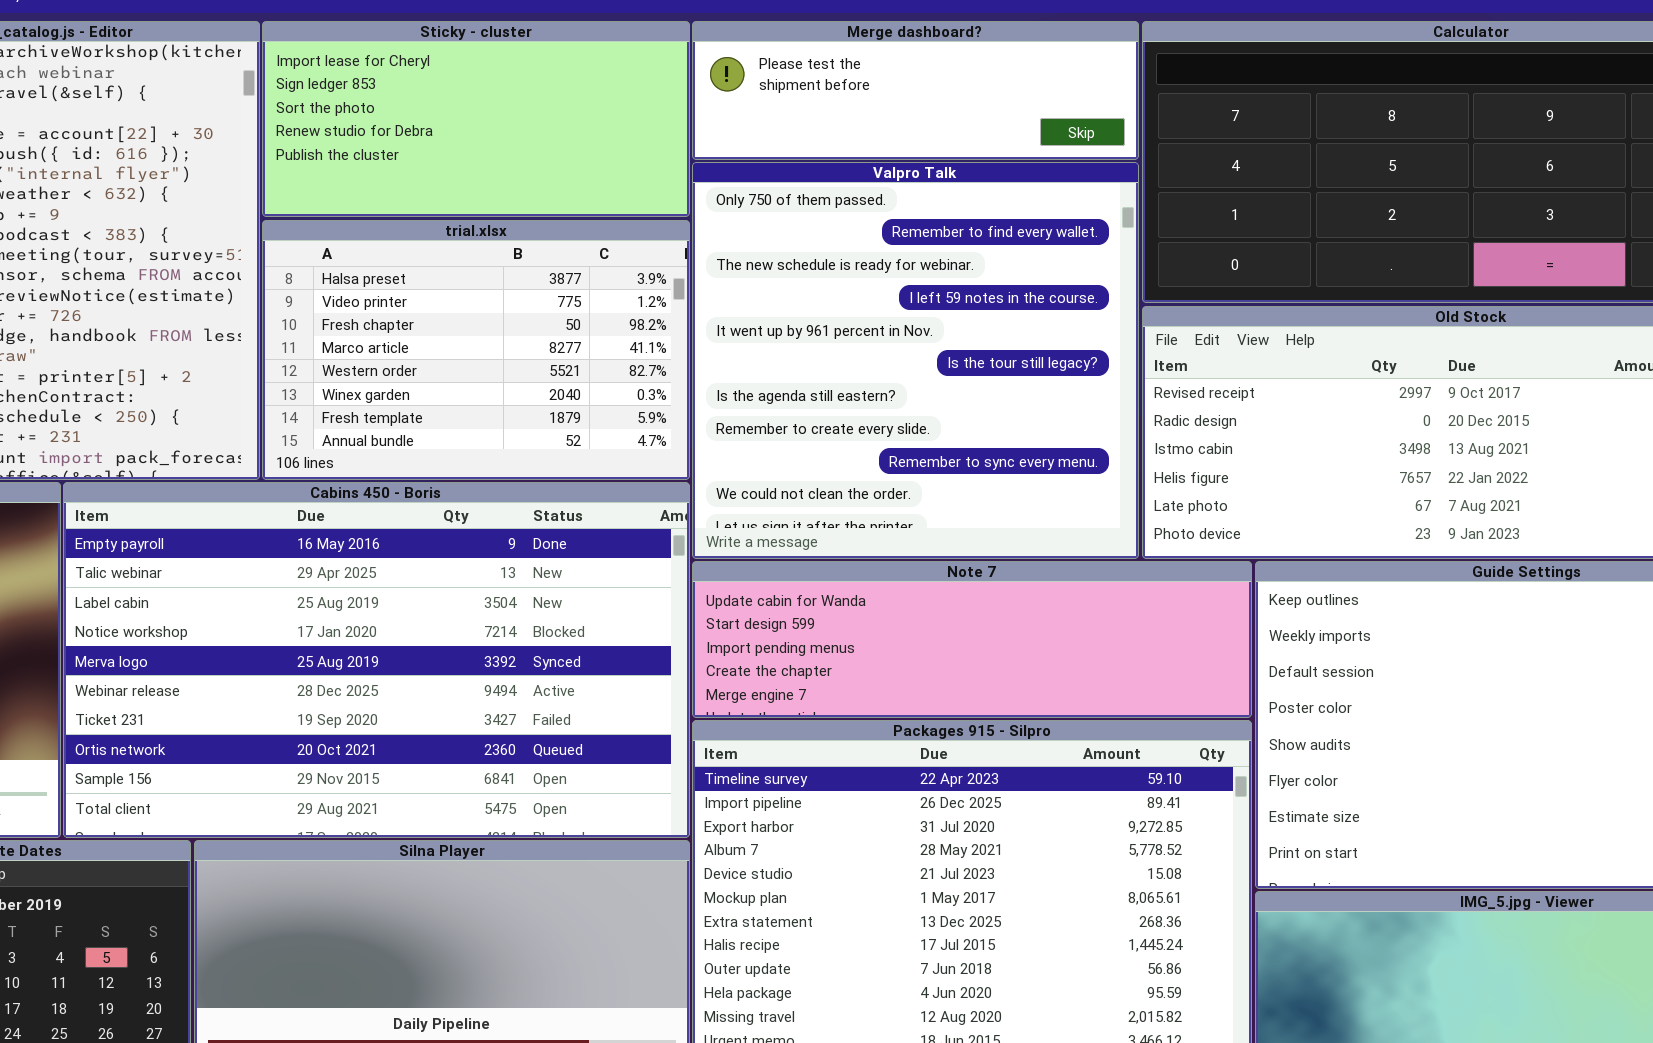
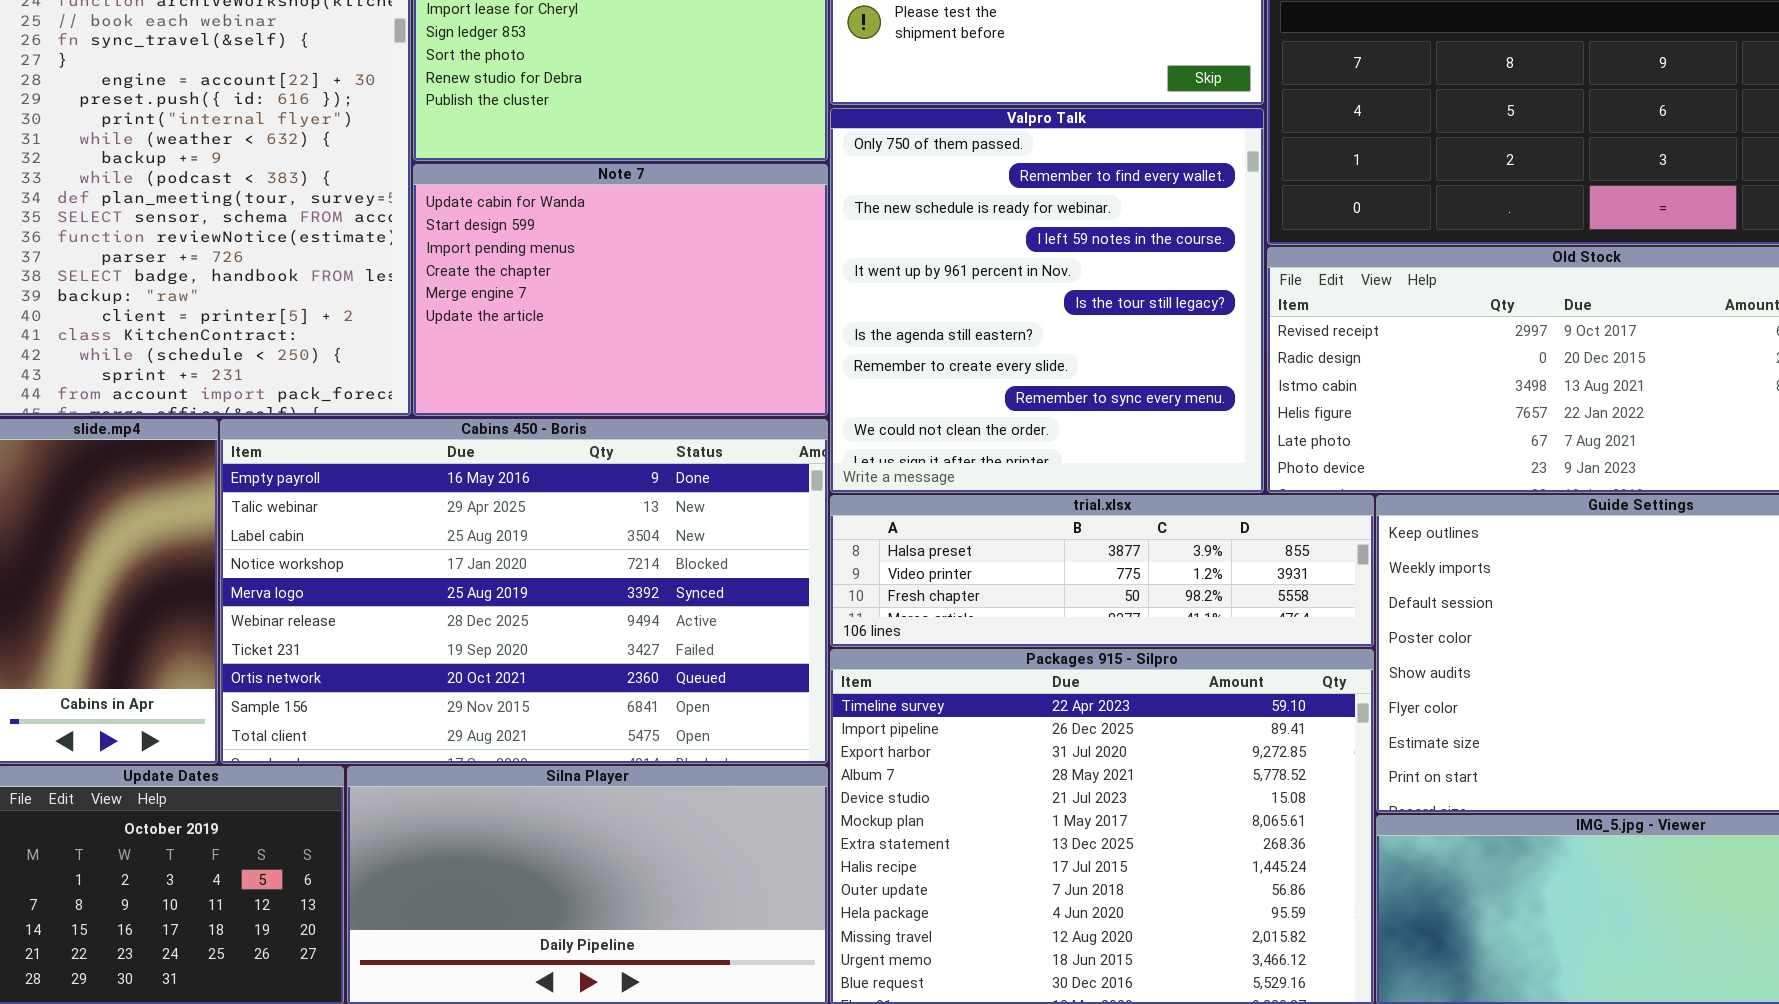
trial.xlsx: [262,220,690,480] -> [830,495,1374,647], moved, resized
Note 7: [692,561,1252,718] -> [413,164,828,416], moved, resized

